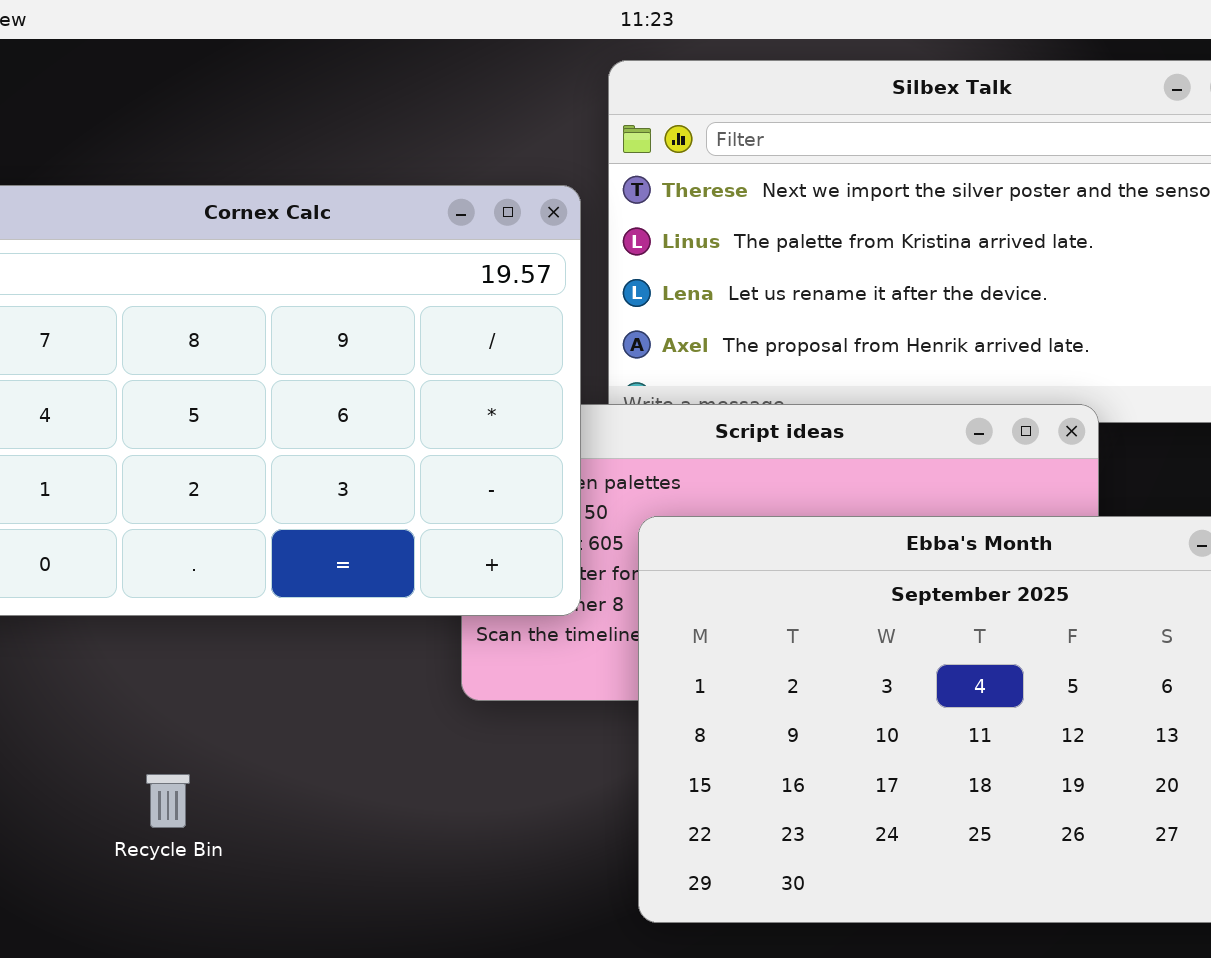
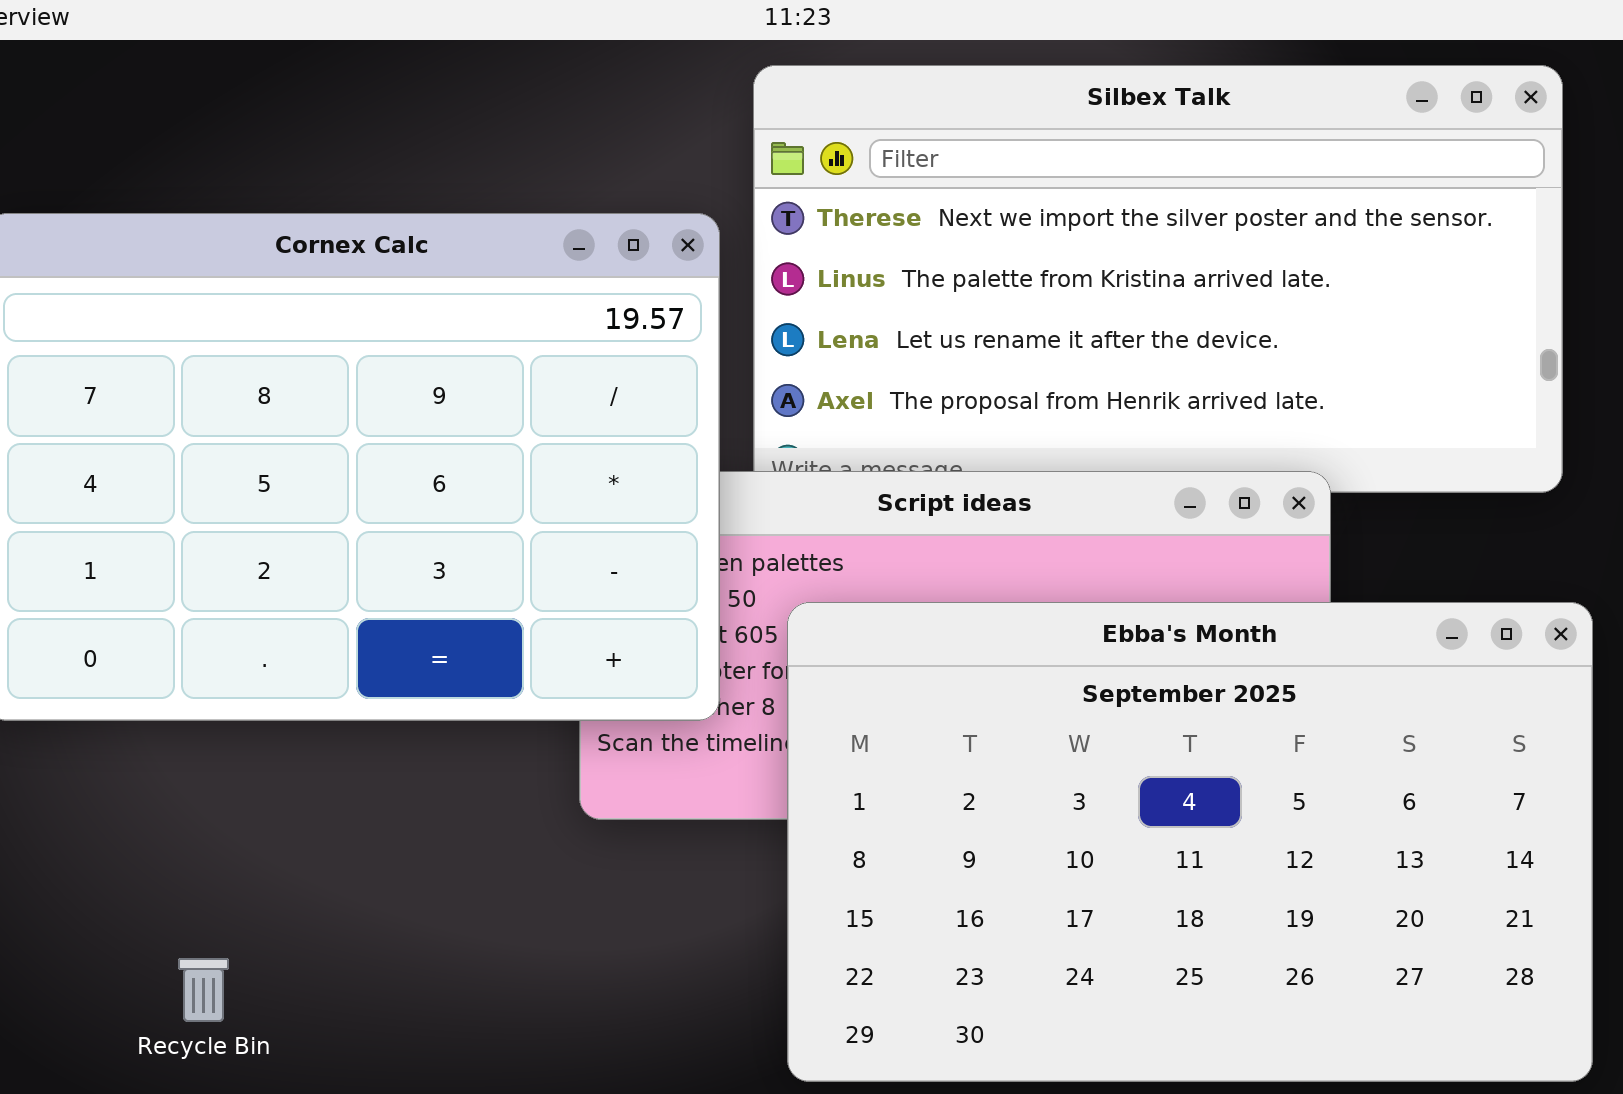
Recycle Bin: [146,774,190,828] -> [178,958,229,1022], moved

